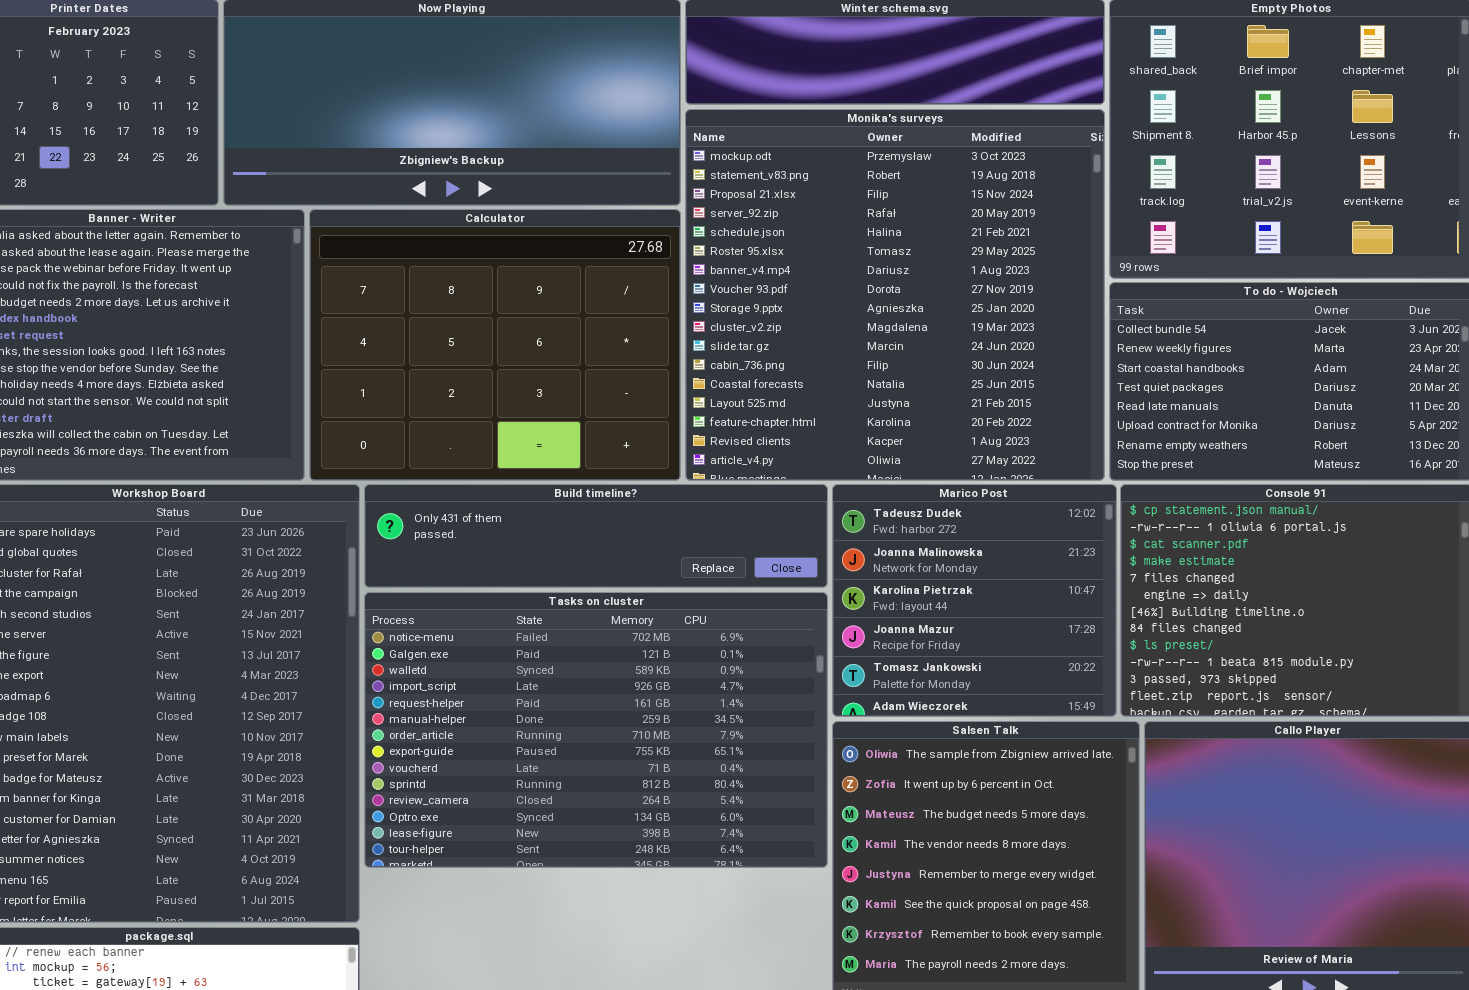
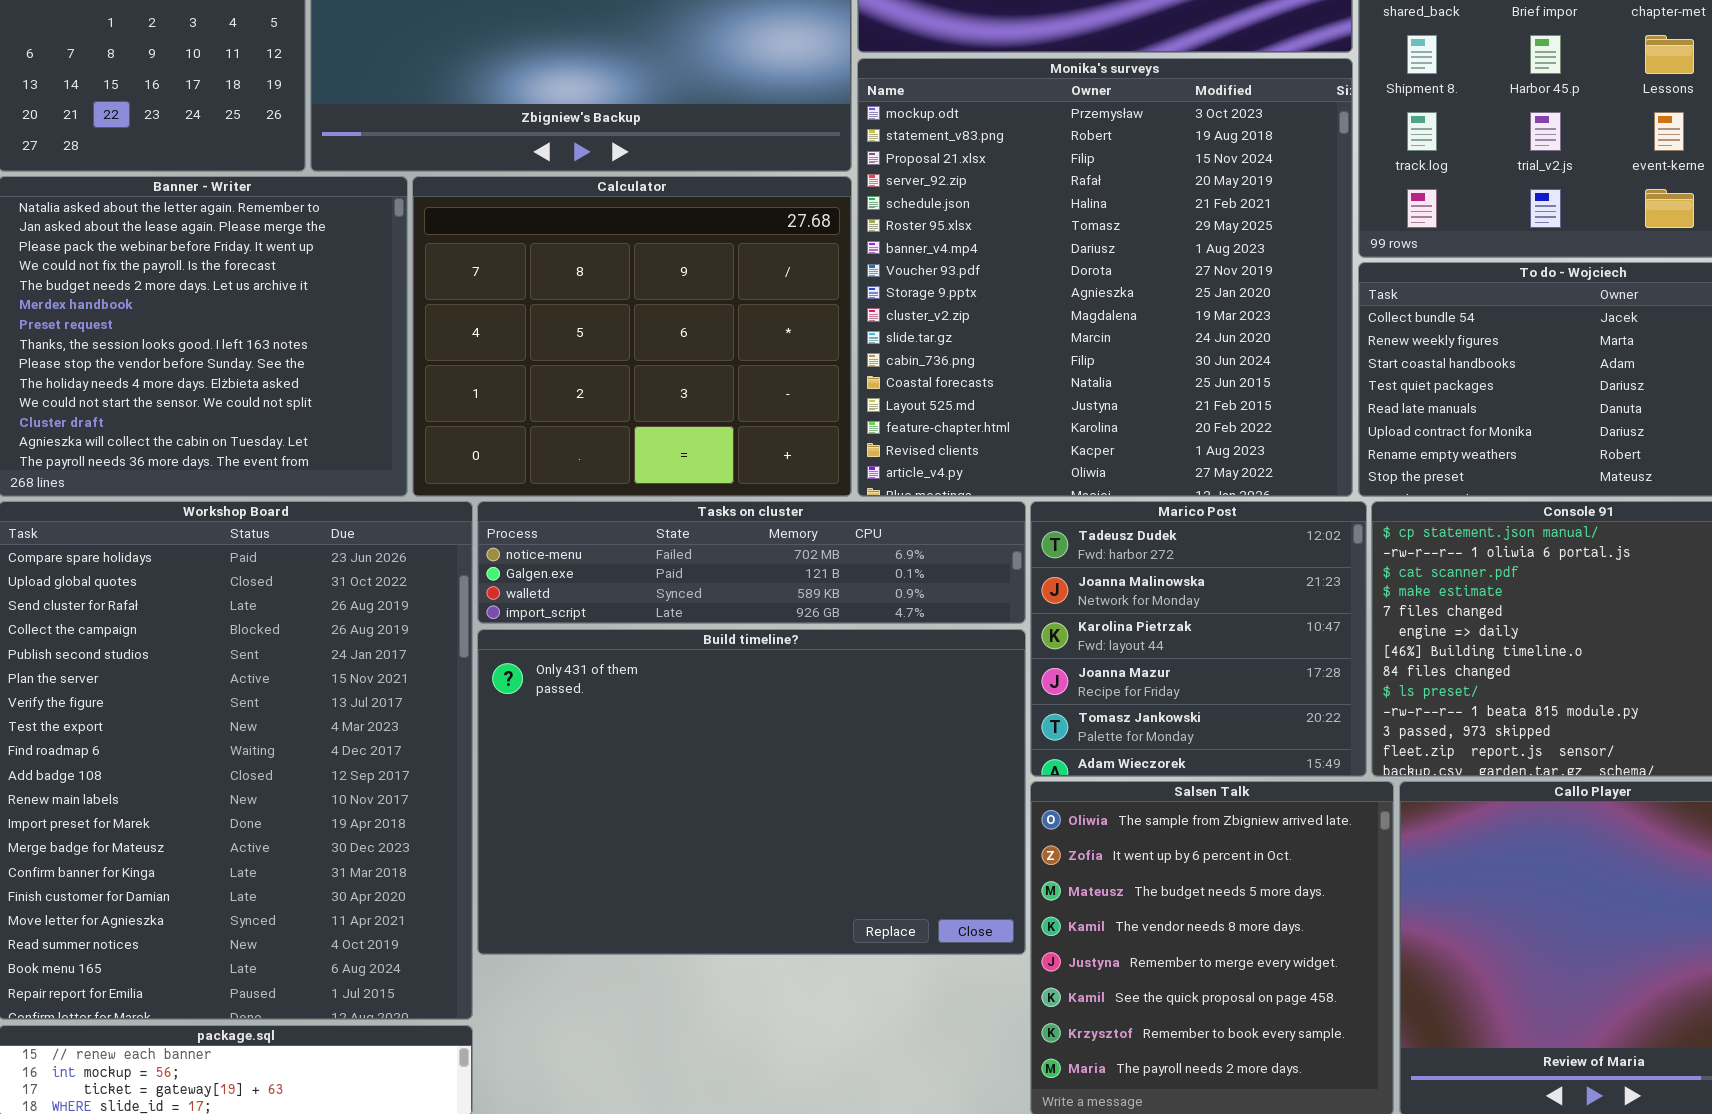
Build timeline?: [364,484,828,588] -> [477,629,1026,955], moved, resized
Tasks on cluster: [364,592,828,868] -> [477,501,1026,624], moved, resized

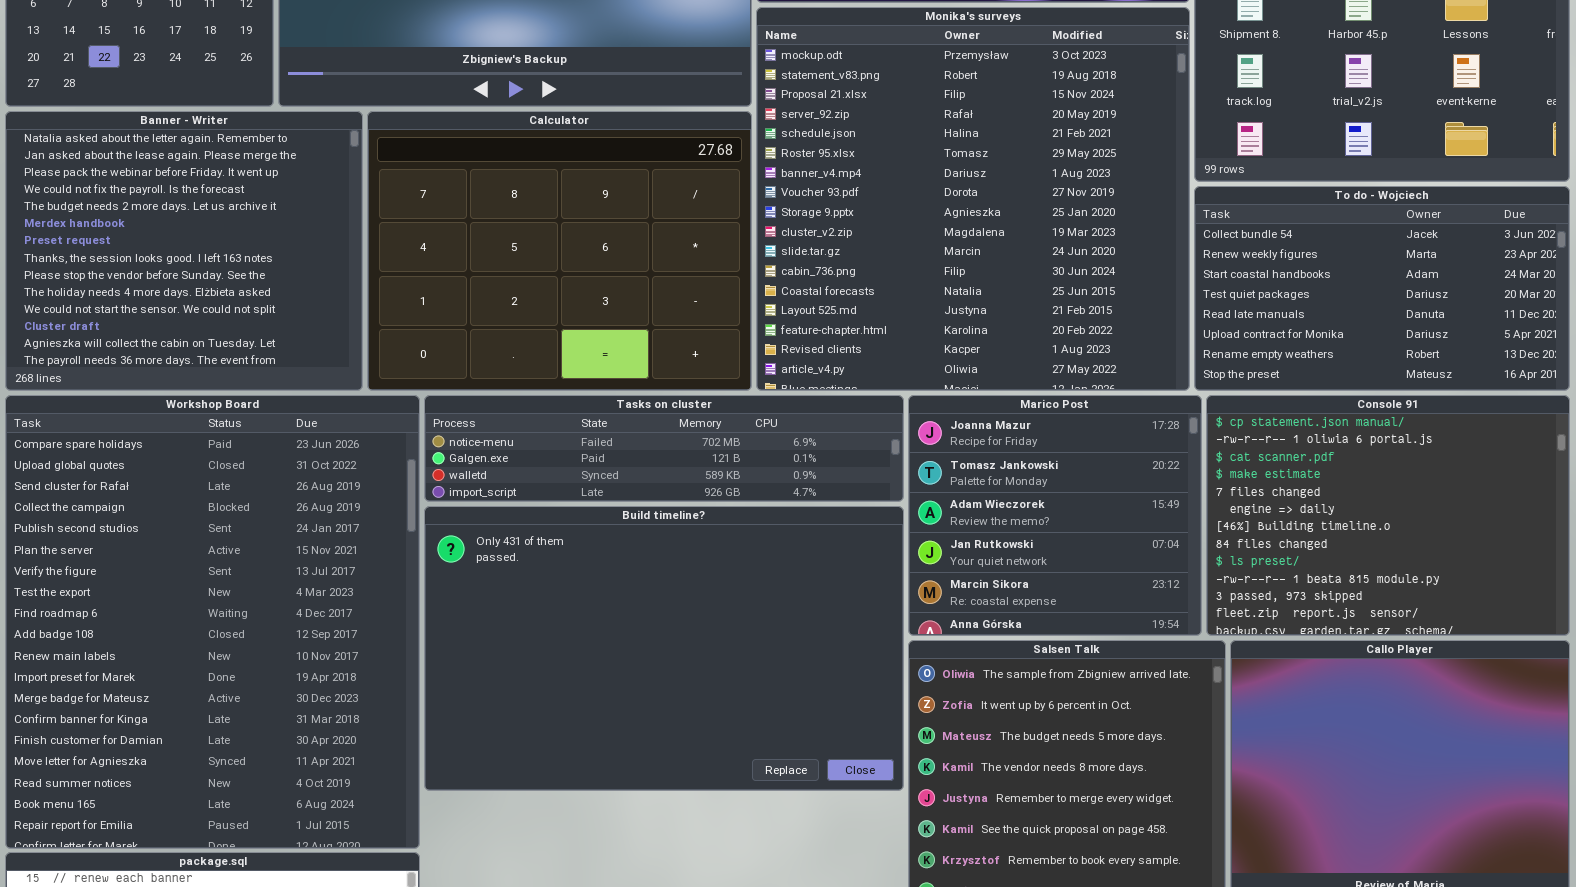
Marico Post: [1030,501,1367,777] -> [908,395,1202,636], scrolled down 3 rows

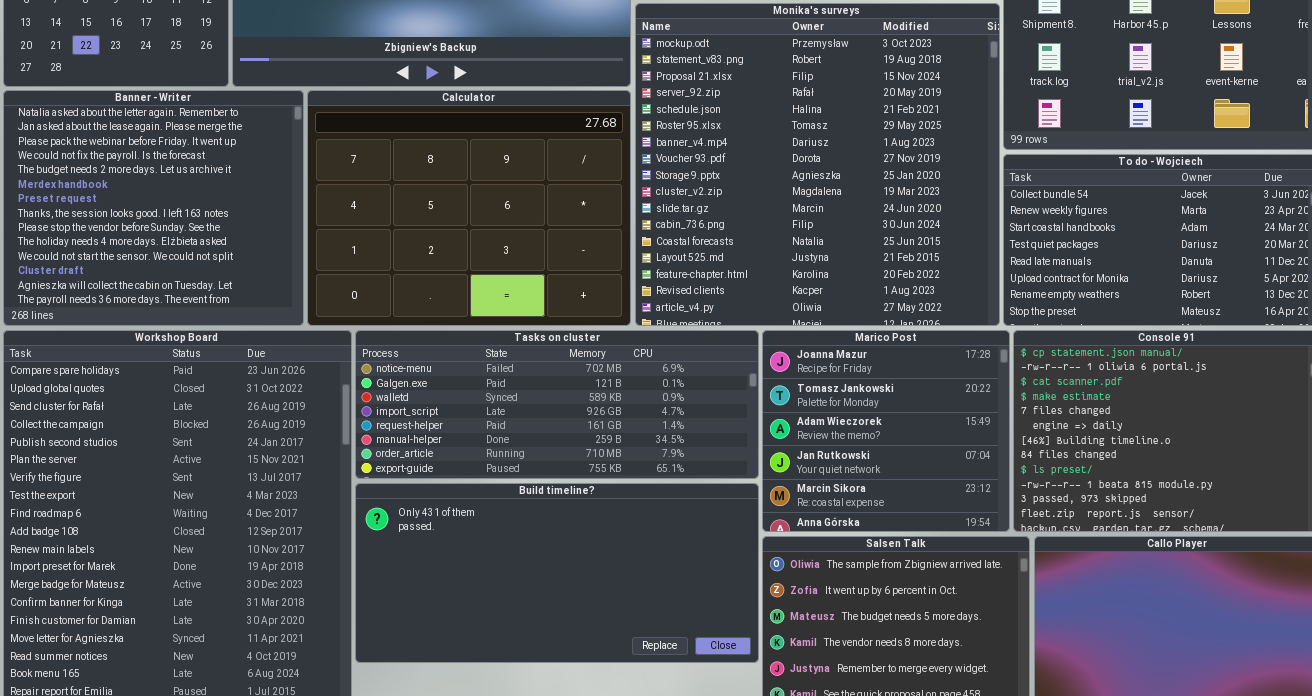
Tasks on cluster: [424,395,904,502] -> [355,330,759,479], resized
Build timeline?: [424,506,904,791] -> [355,483,759,663], resized

